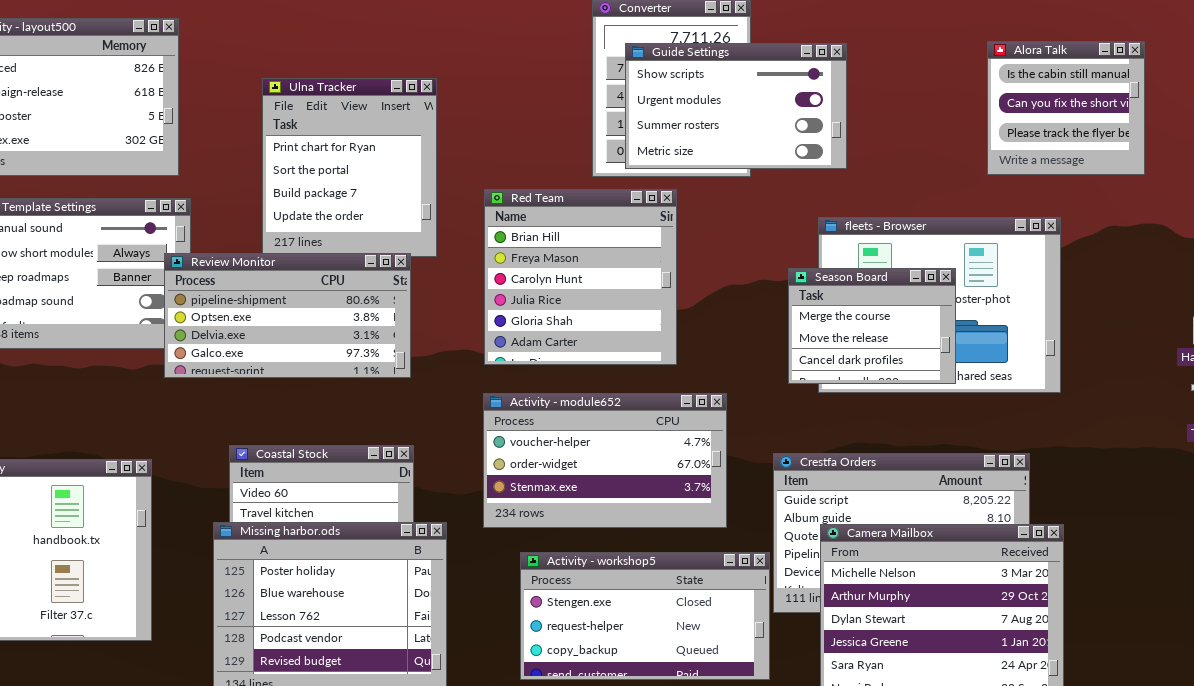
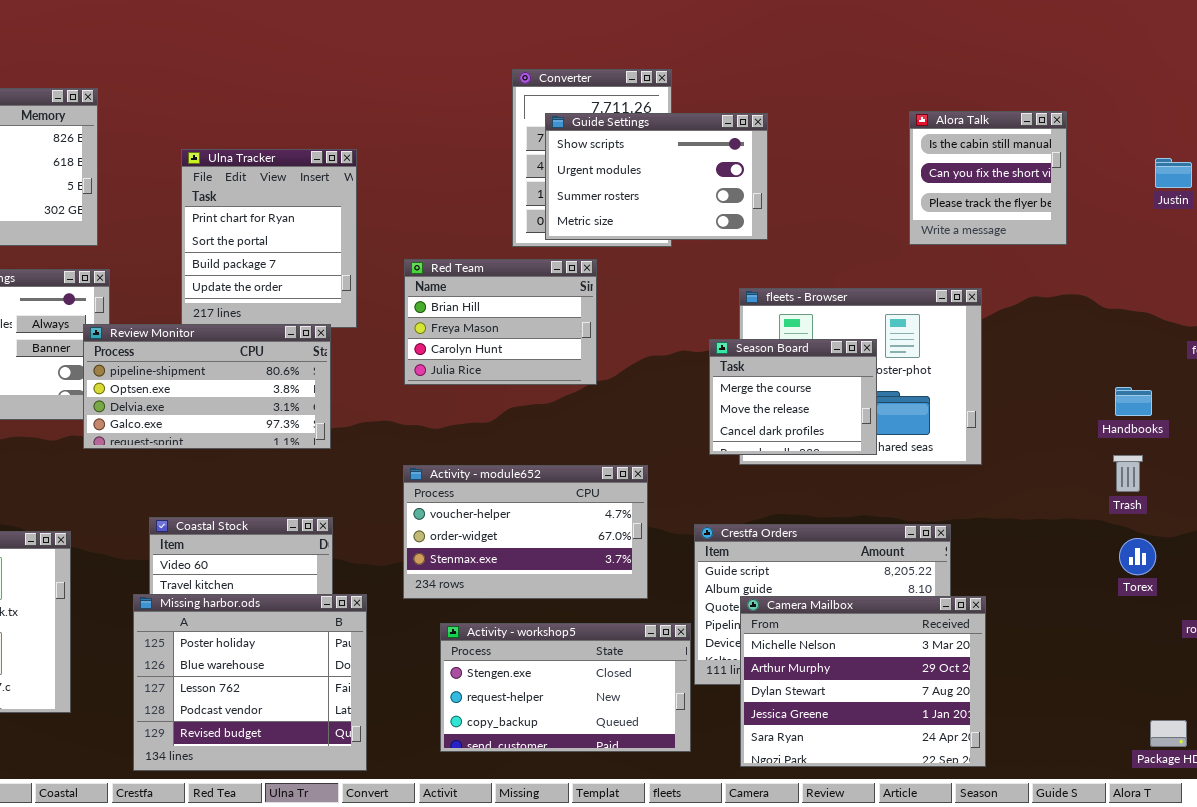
Red Team: [484,189,677,365] -> [404,259,597,385], resized

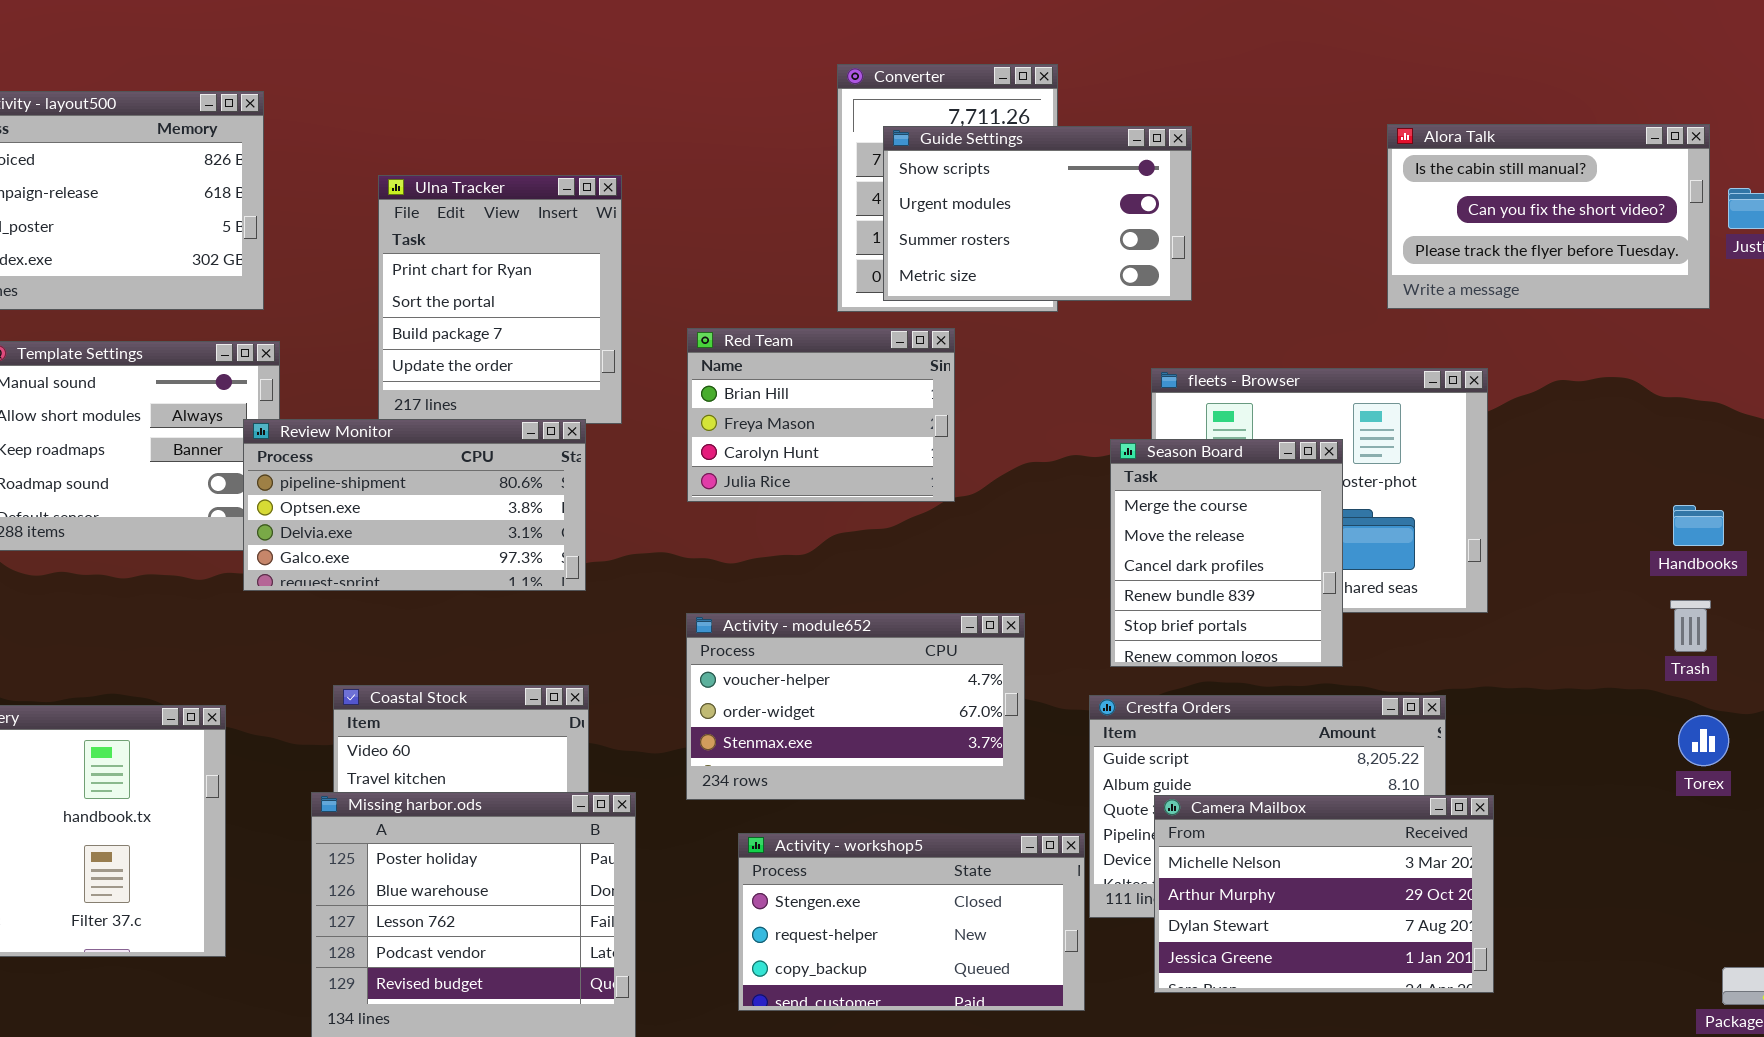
Alora Talk: [909,111,1067,245] -> [1387,124,1710,309], resized
Season Board: [709,339,877,455] -> [1110,439,1343,667], resized
Camera Mailbox: [740,596,986,767] -> [1154,795,1494,993], resized

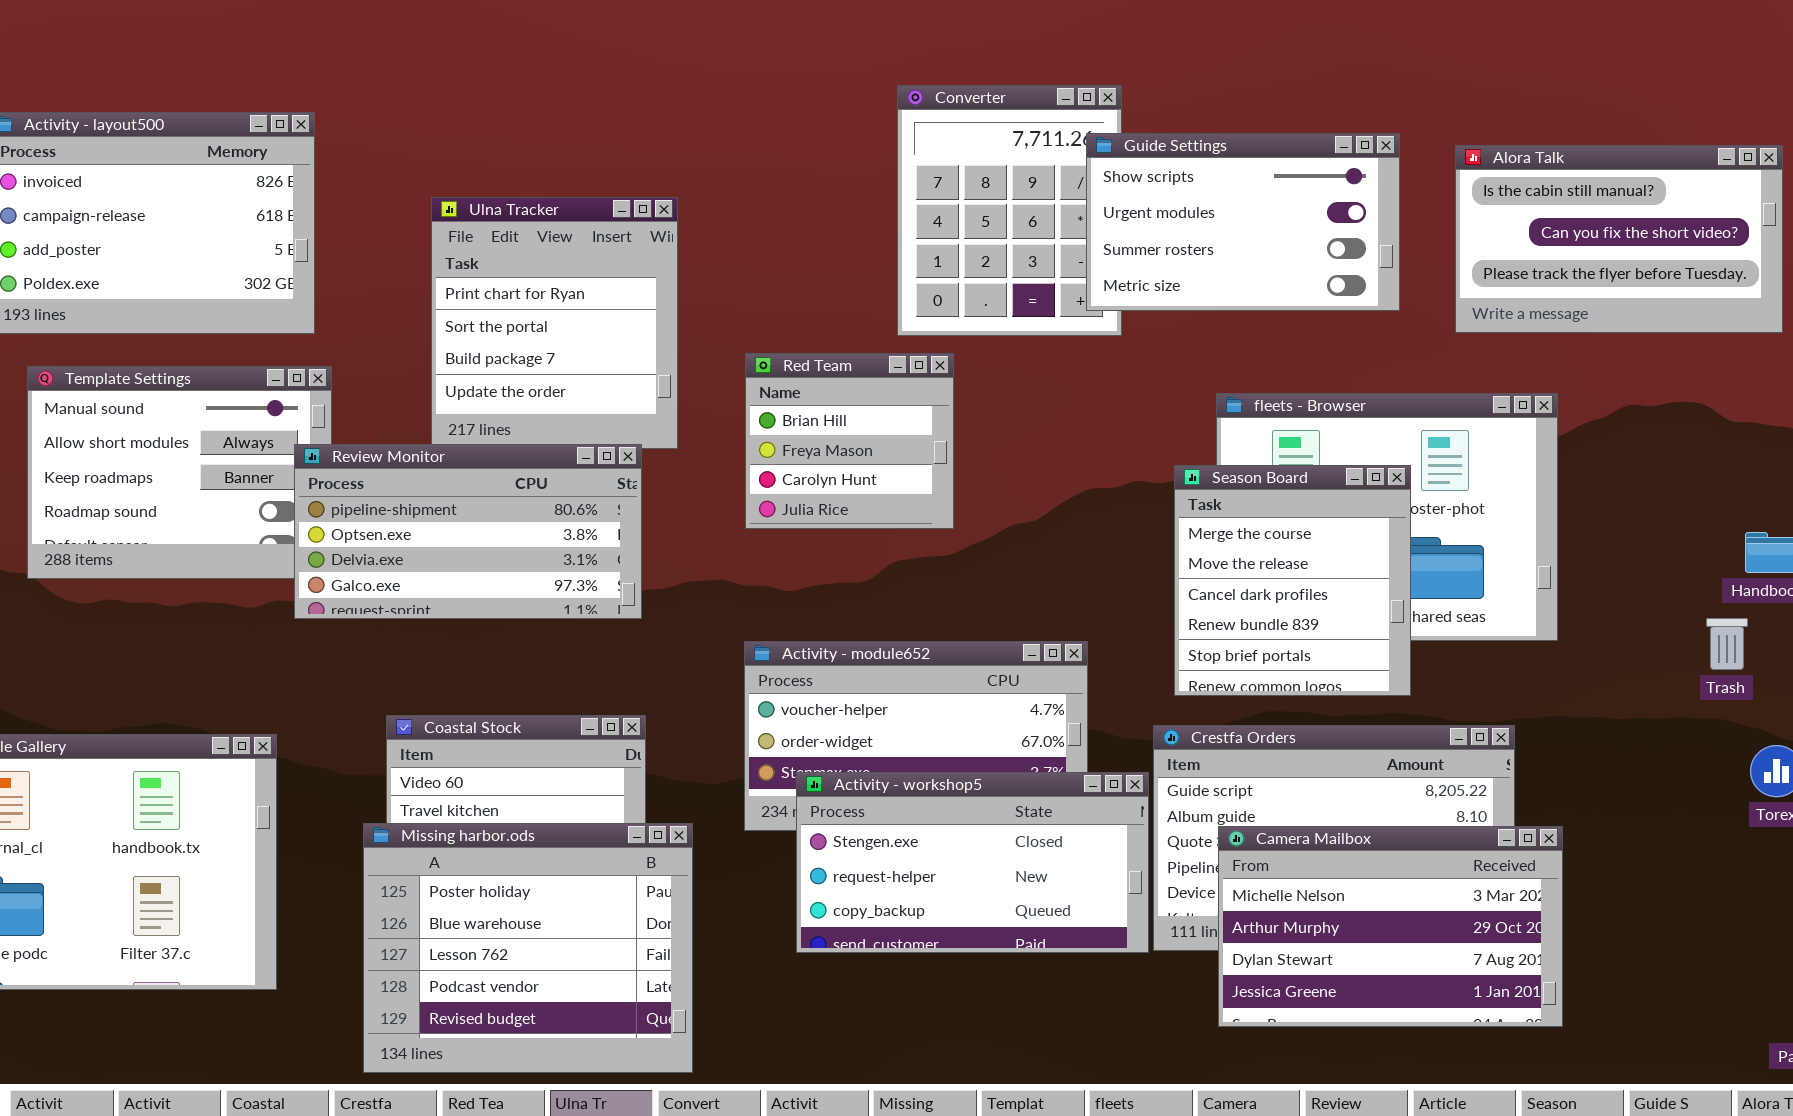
Guide Settings: [883,126,1192,301] -> [1086,133,1400,311], moved
Red Team: [687,328,955,502] -> [745,353,954,529], resized
Trash: [1670,600,1711,652] -> [1706,618,1748,670], moved
Activity - workshop5: [738,833,1085,1011] -> [796,772,1149,953], moved

